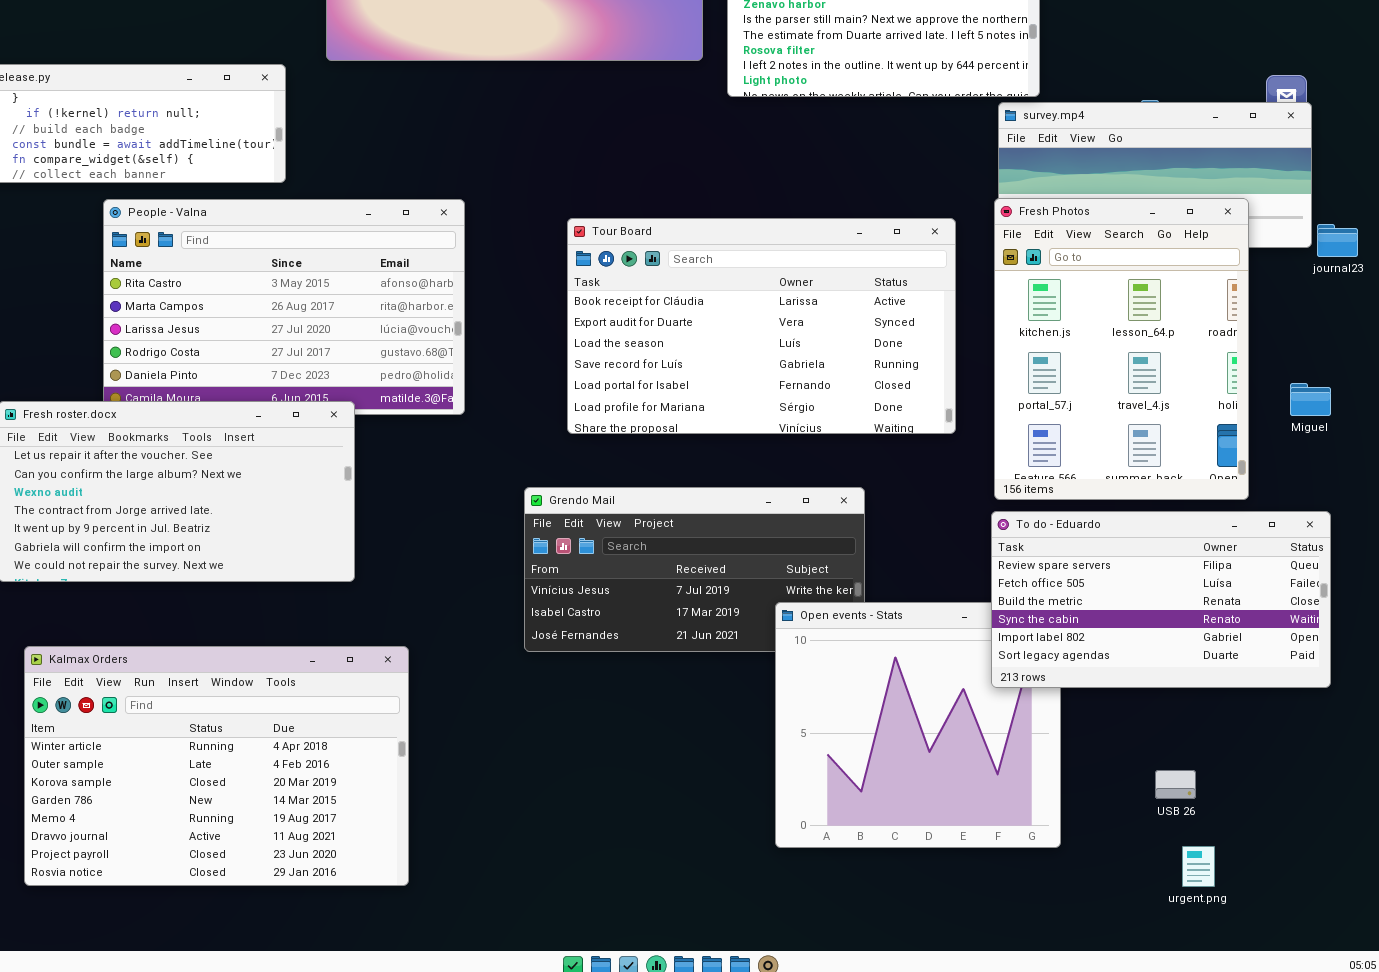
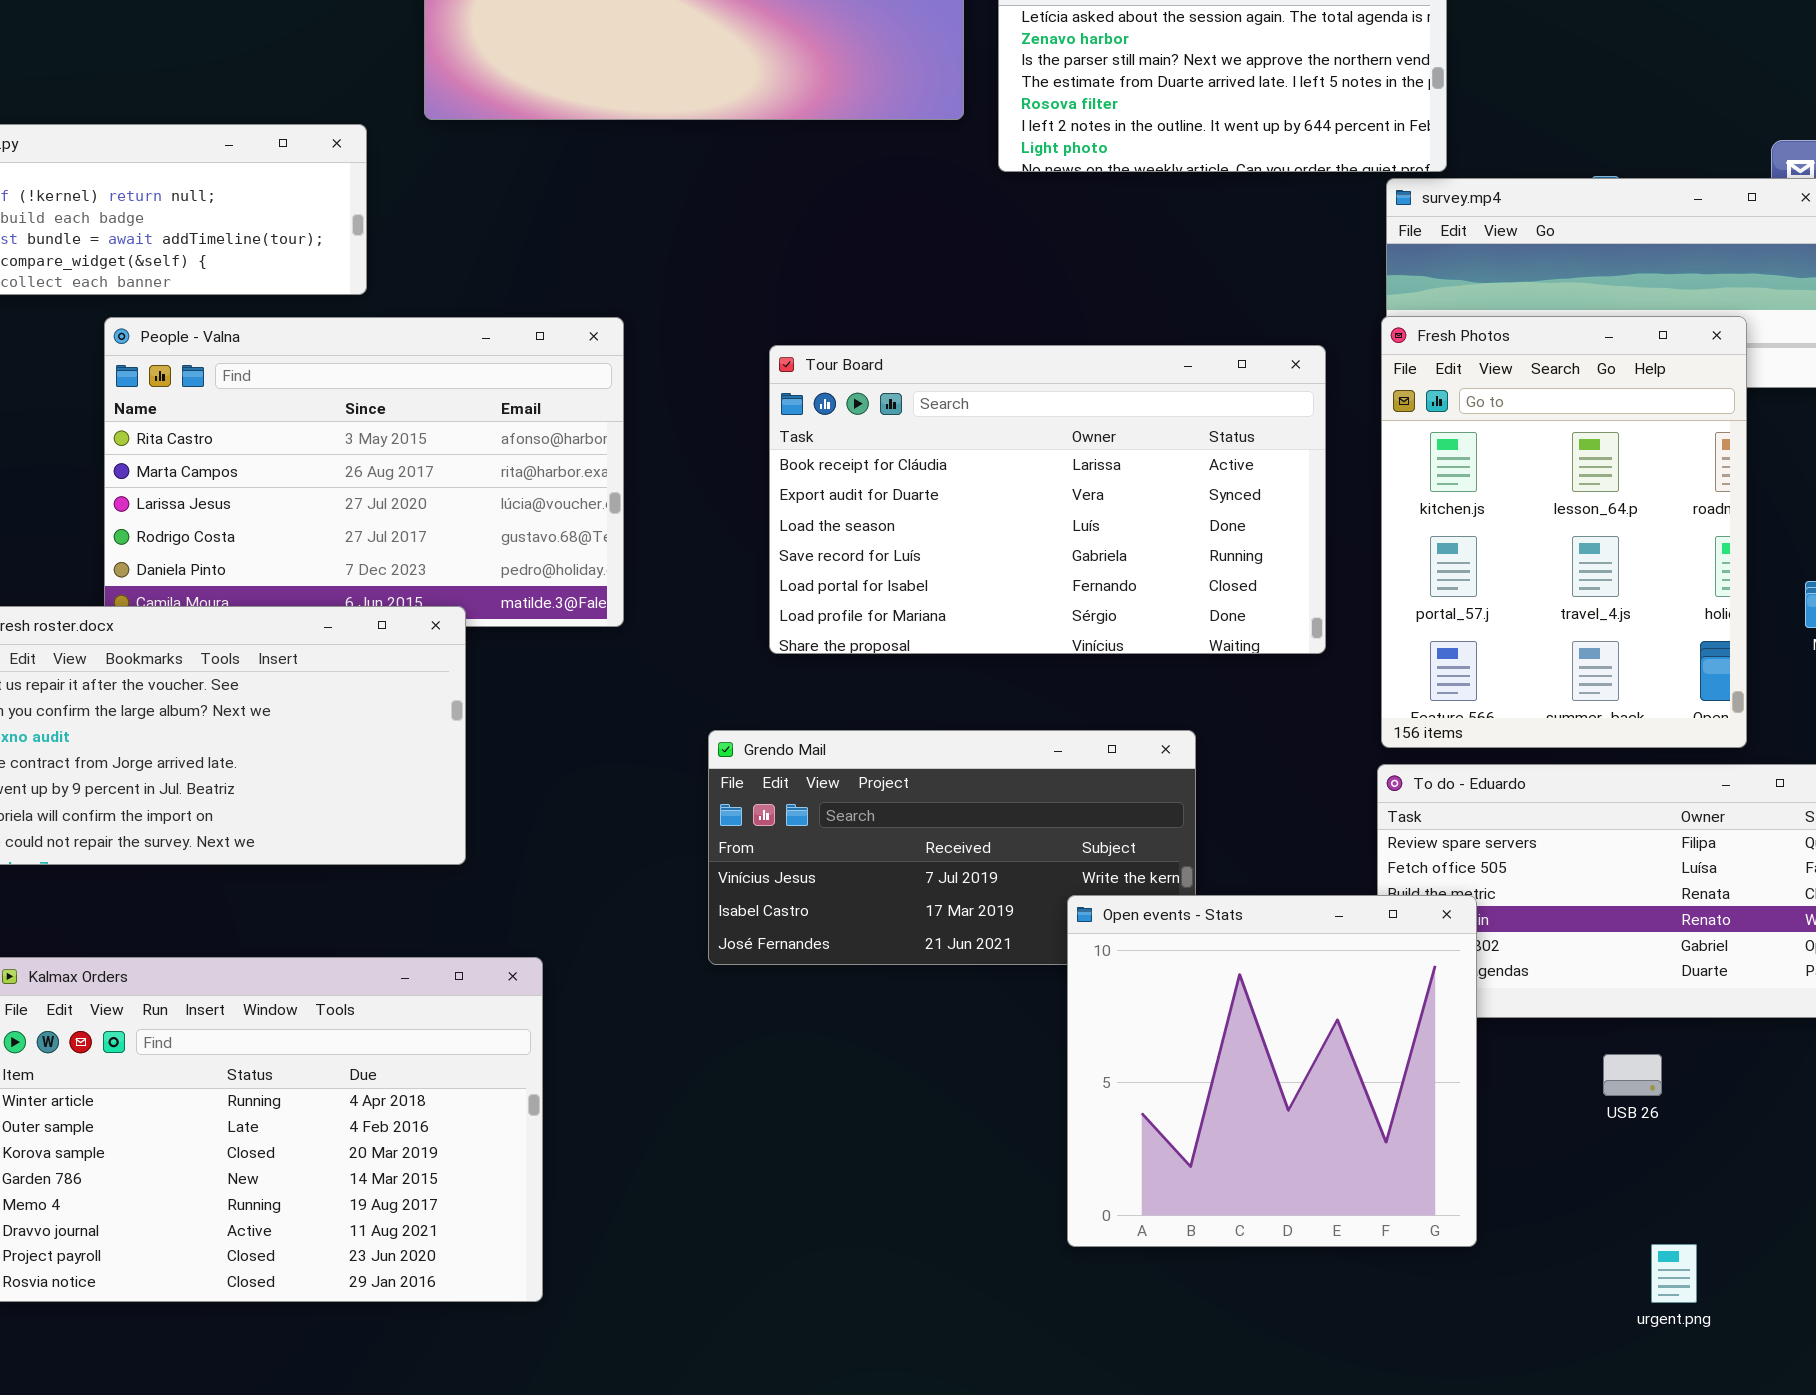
Open events - Stats: [775,602,1061,848] -> [1067,895,1477,1247], raised
USB 26: [1155,770,1196,799] -> [1603,1054,1662,1096], moved

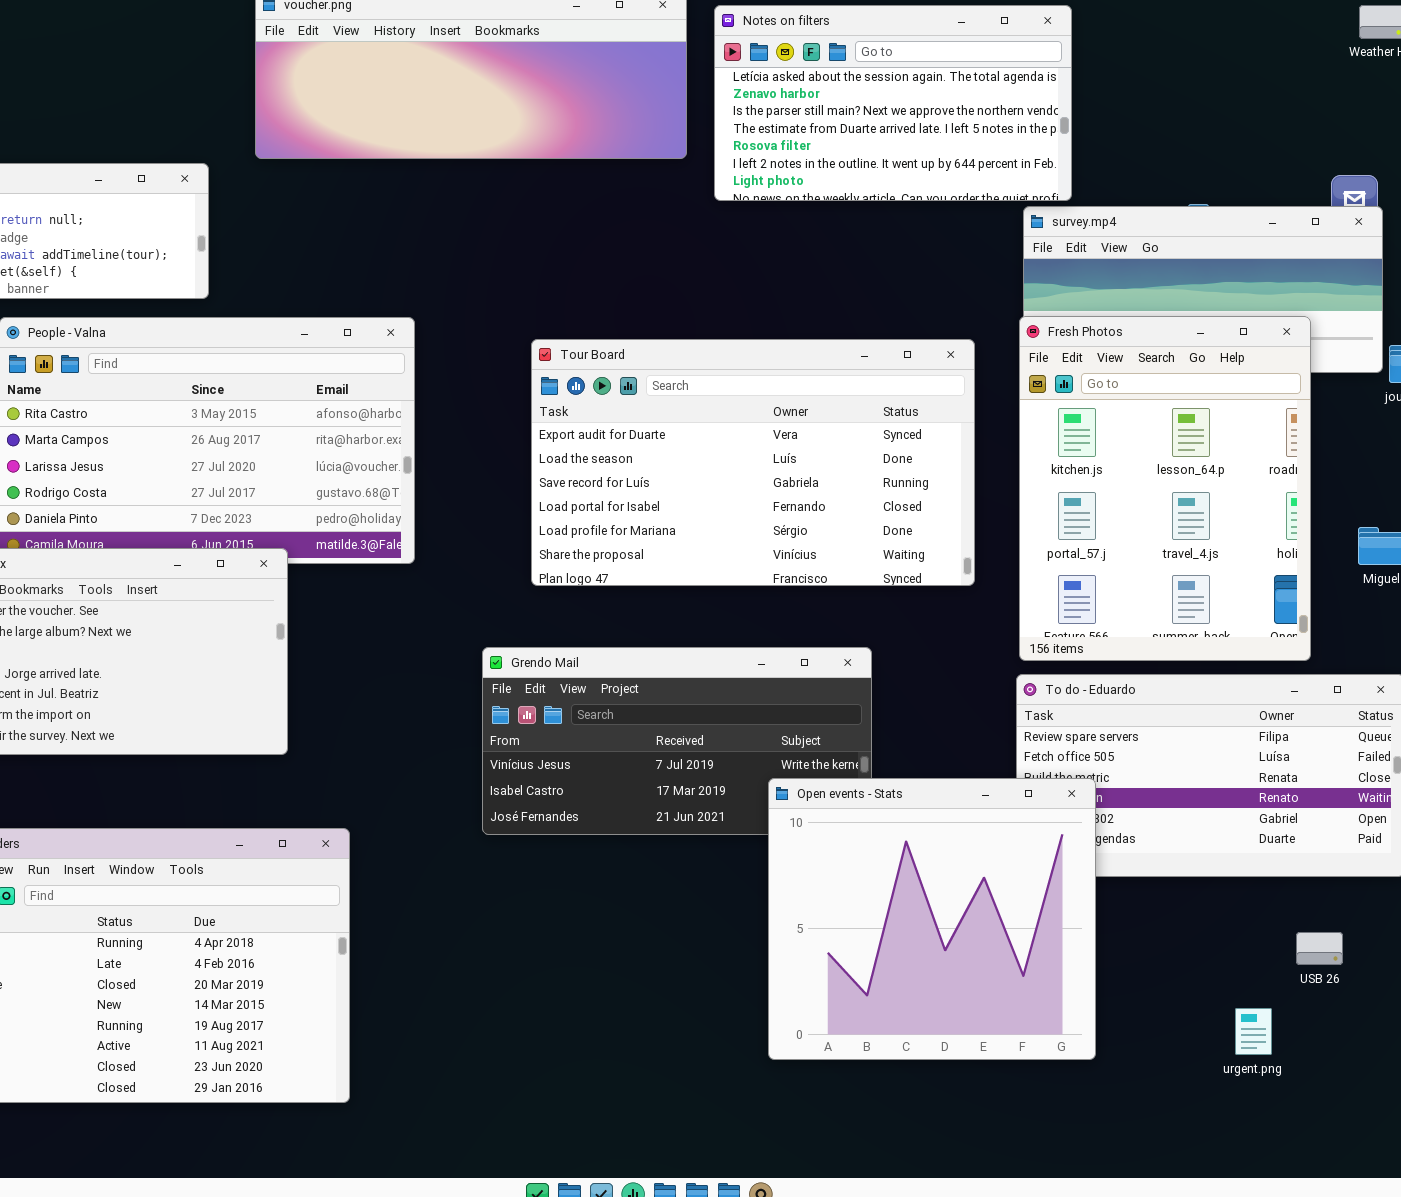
Tour Board: [769,345,1326,654] -> [531,339,975,586], scrolled down 1 row
USB 26: [1603,1054,1662,1096] -> [1296,932,1343,965], moved
urgent.png: [1651,1244,1697,1303] -> [1235,1008,1272,1055], moved

